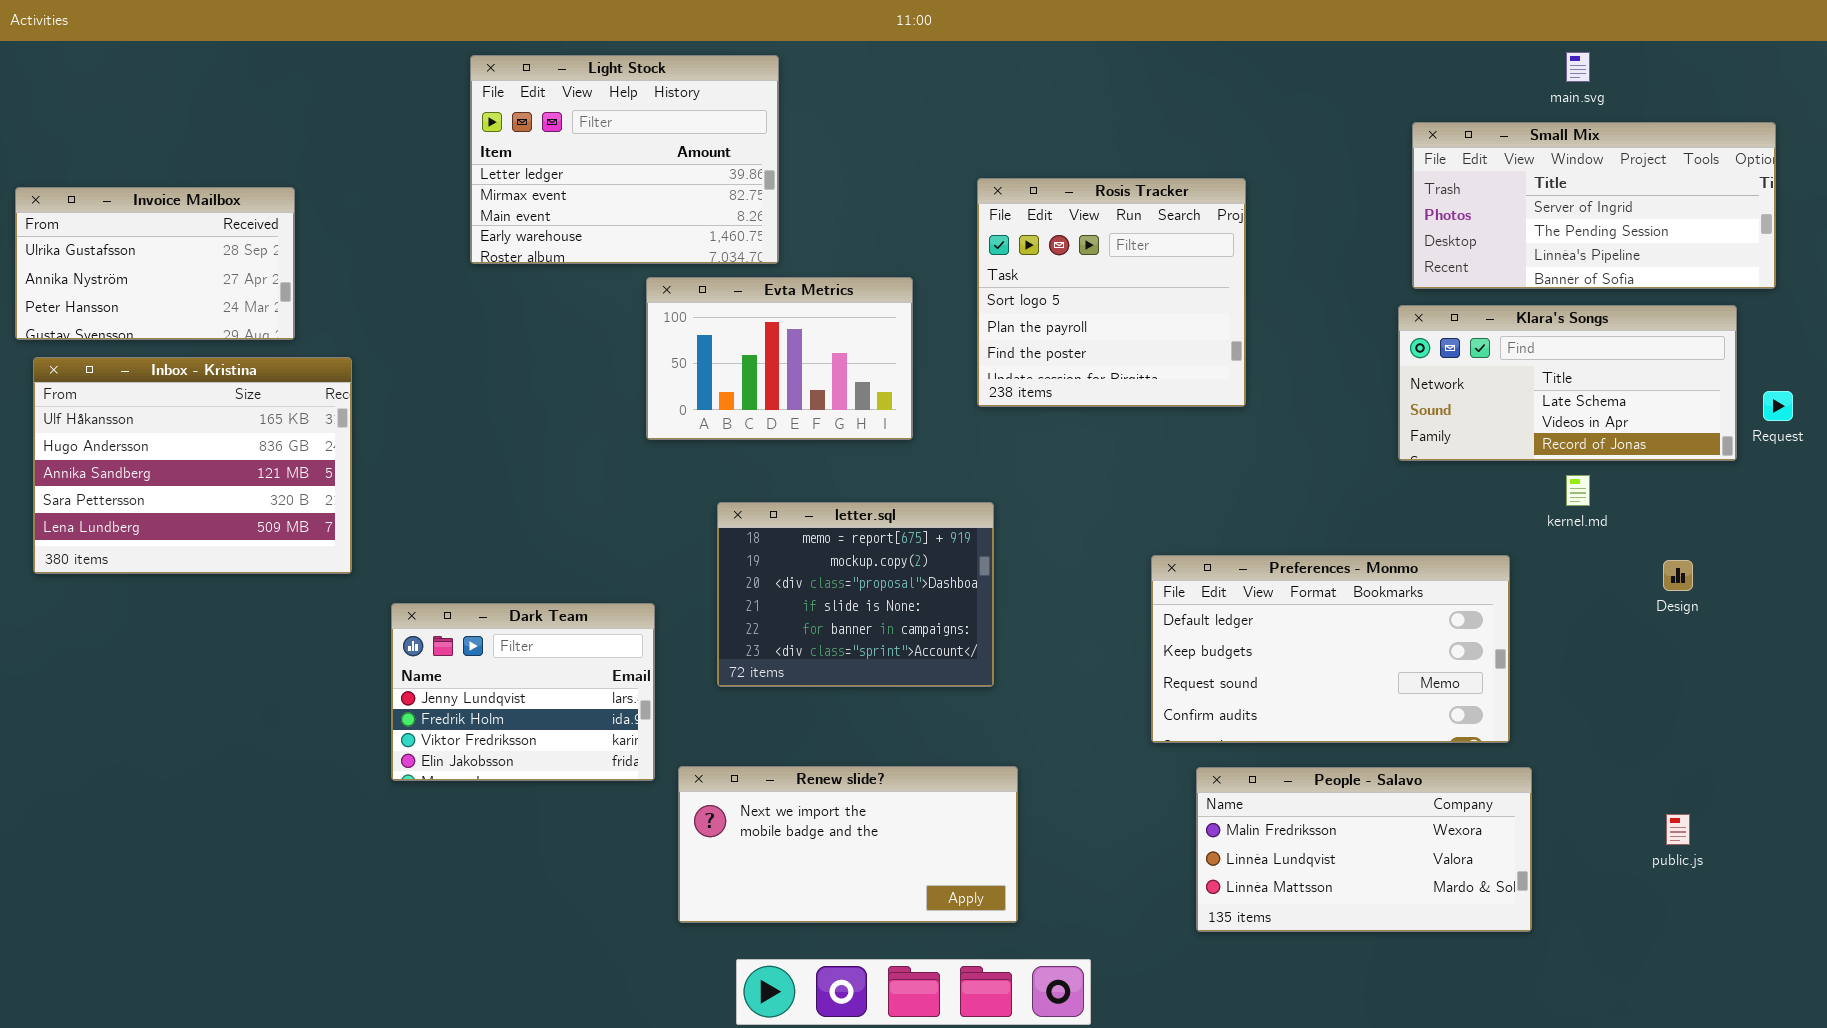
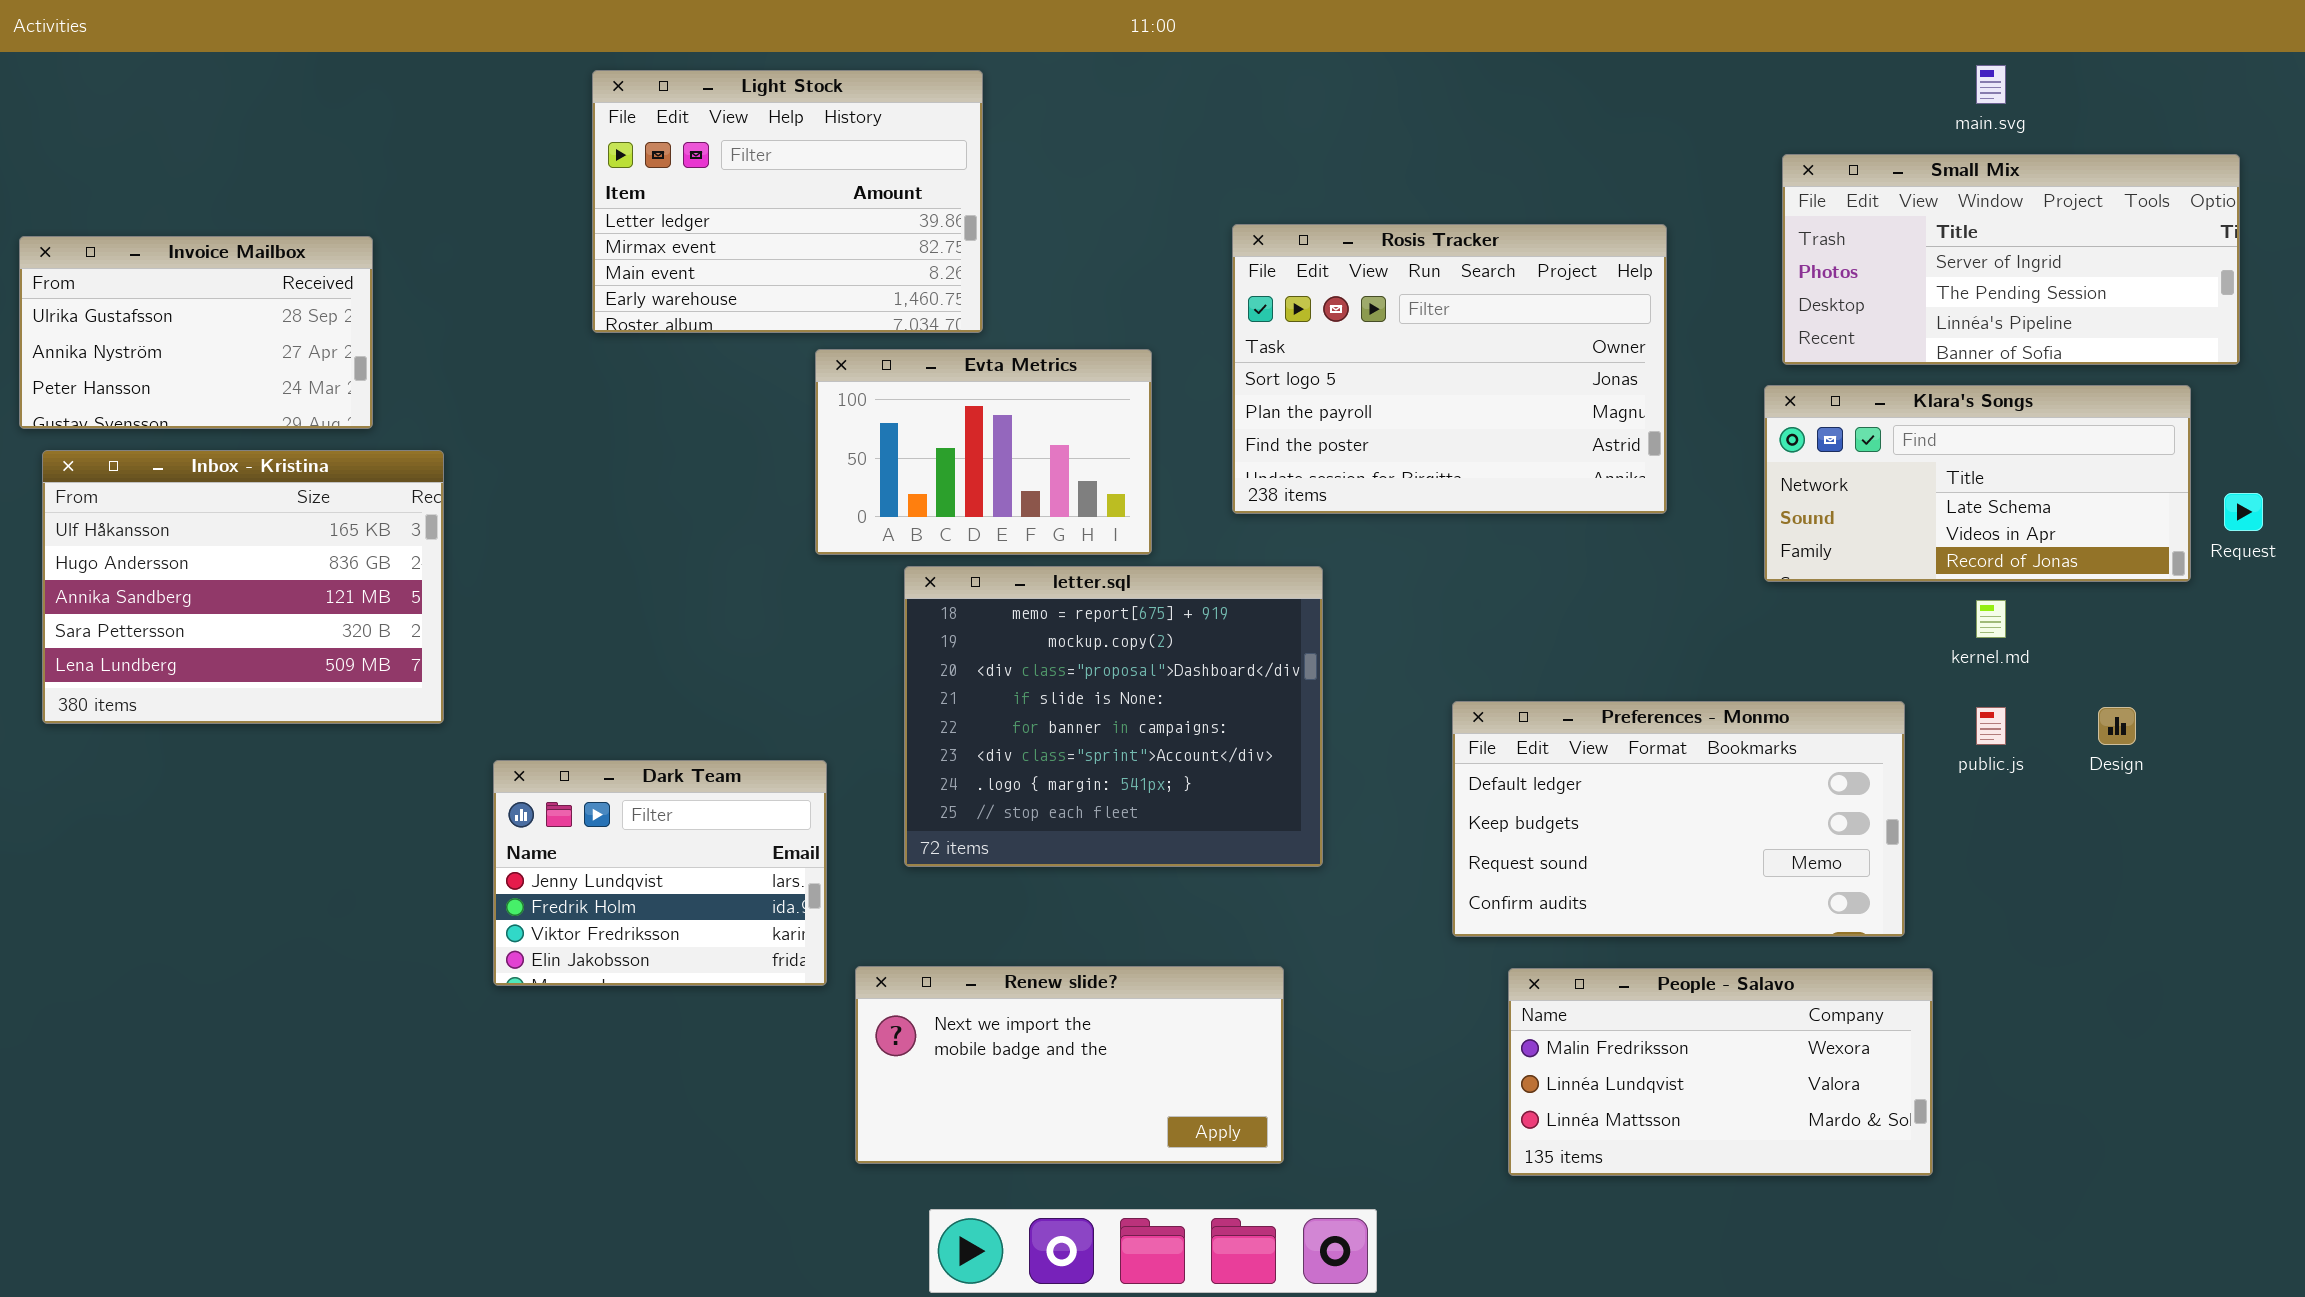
Rosis Tracker: [977,178,1246,407] -> [1232,224,1667,514], resized
letter.sql: [717,502,994,687] -> [904,566,1323,867], resized
public.js: [1666,814,1690,845] -> [1976,707,2006,745], moved

